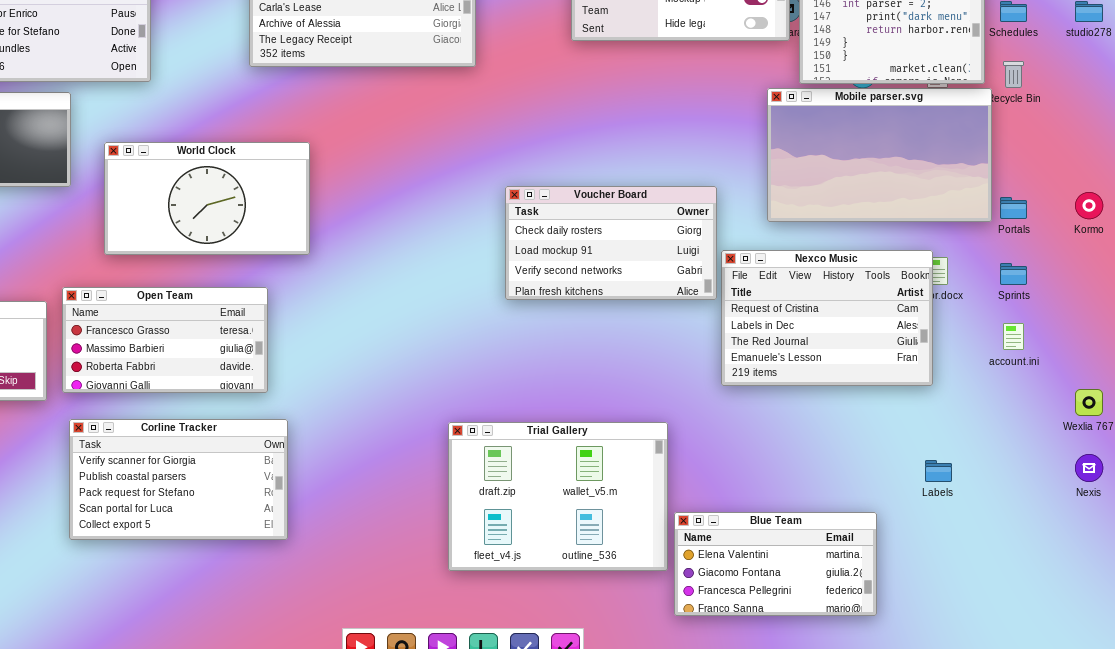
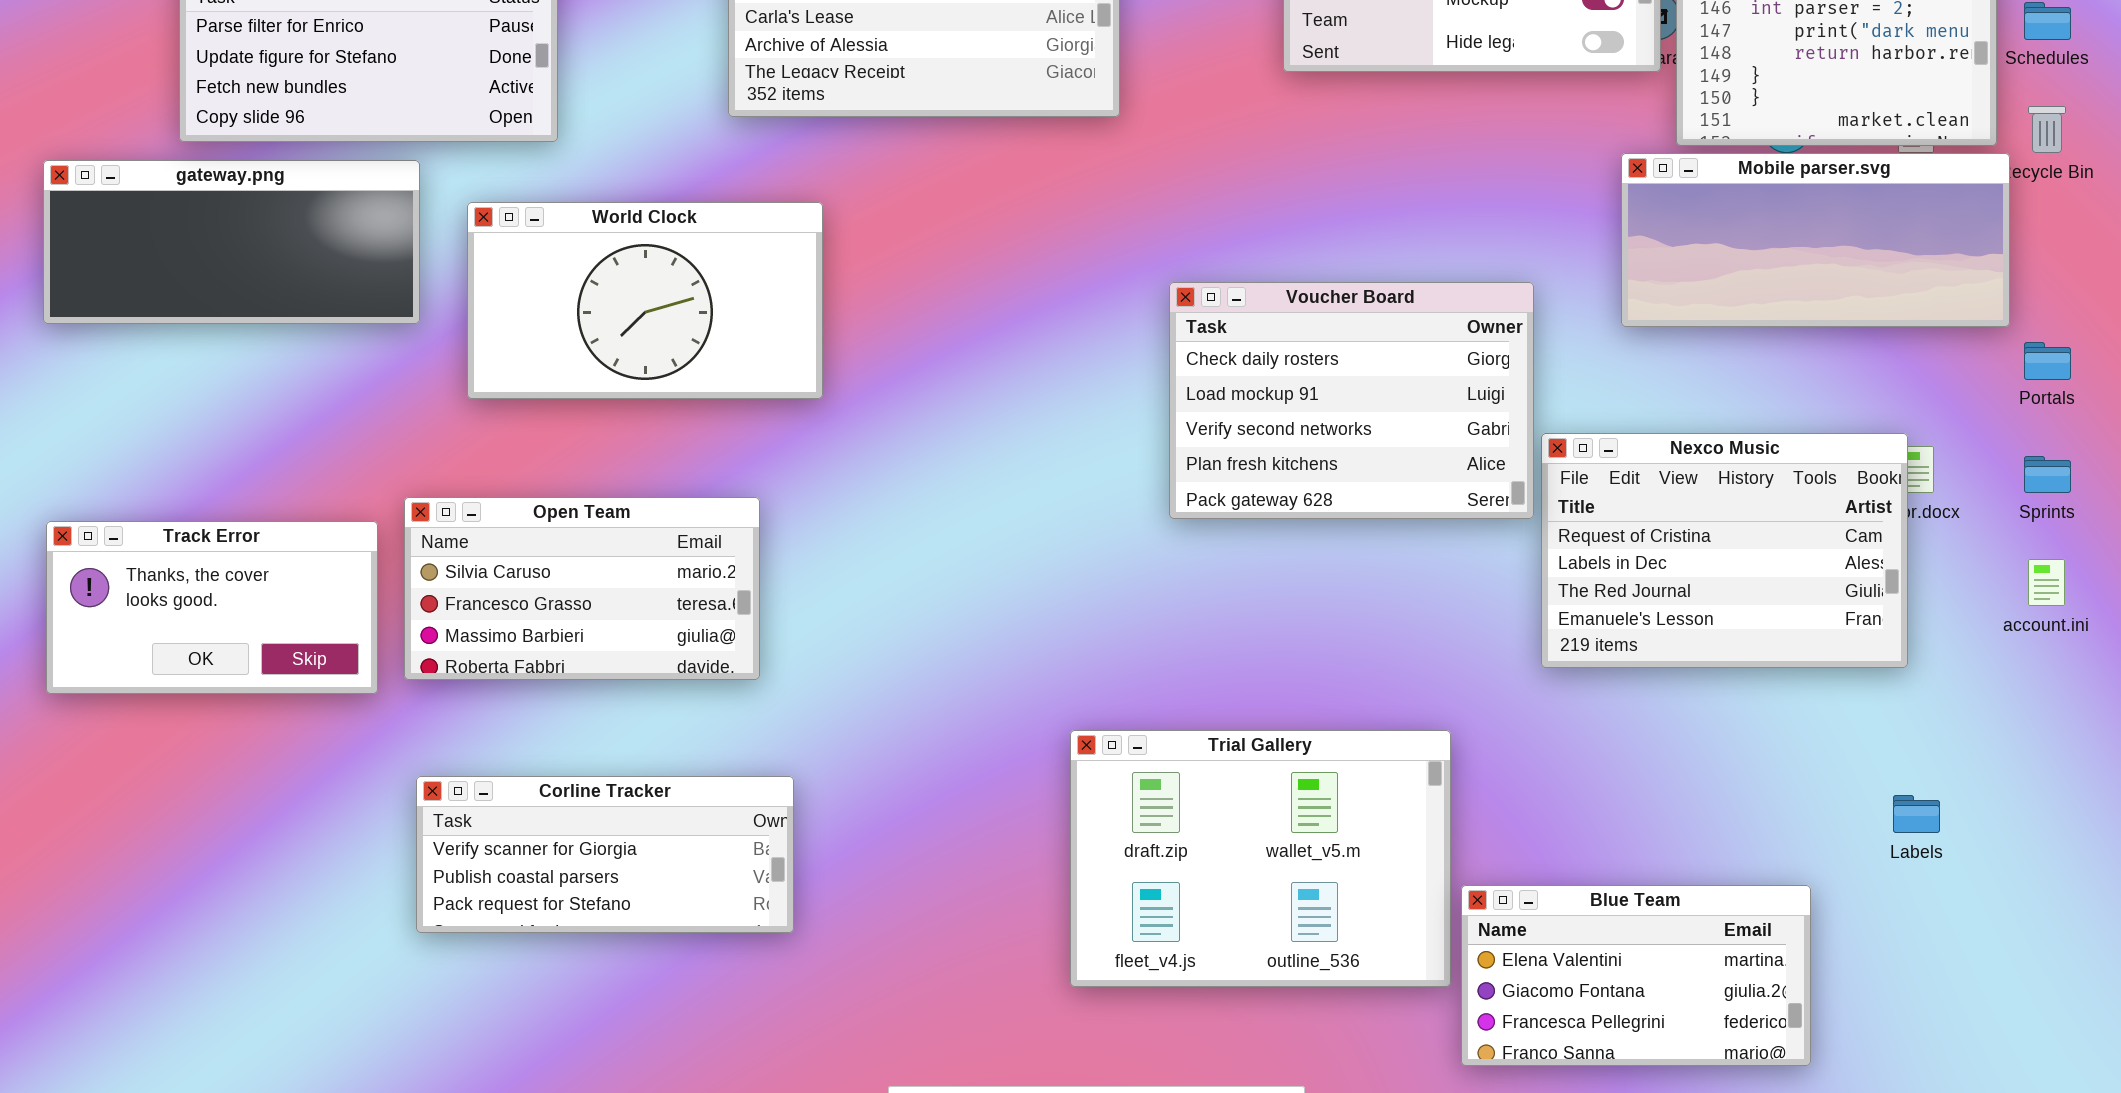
Mobile parser.svg: [767,88,992,222] -> [1621,153,2010,327], resized
World Clock: [104,142,310,255] -> [467,202,823,399], moved
Voucher Board: [505,186,717,300] -> [1169,282,1534,519], resized
Open Team: [62,287,268,393] -> [404,497,760,680], scrolled up 1 row
Corline Tracker: [69,419,288,540] -> [416,776,794,933], resized

